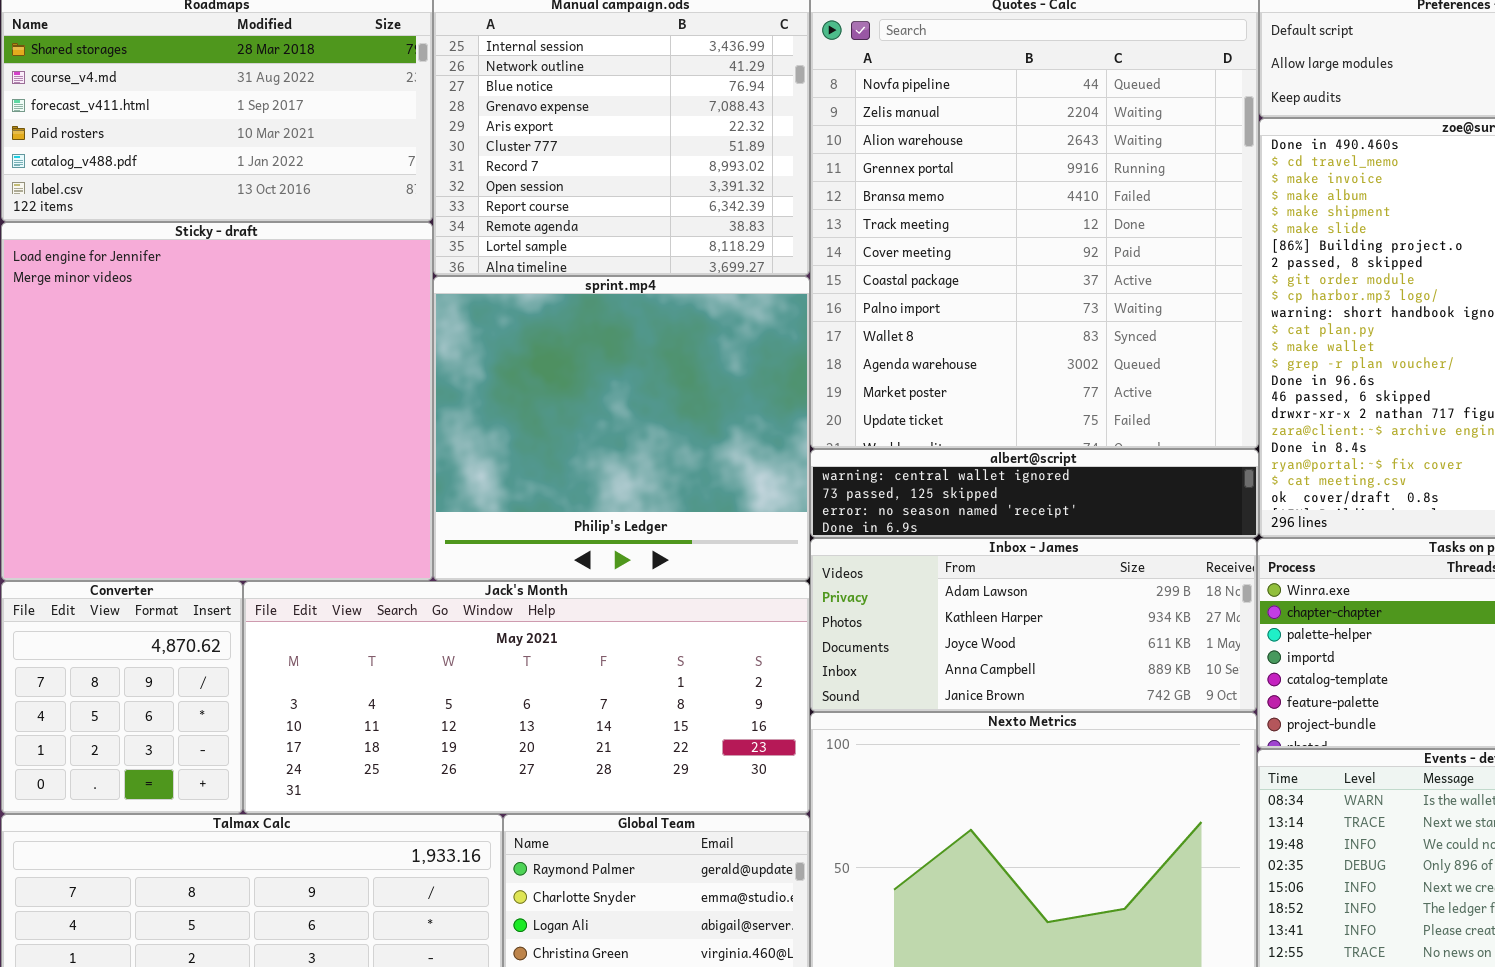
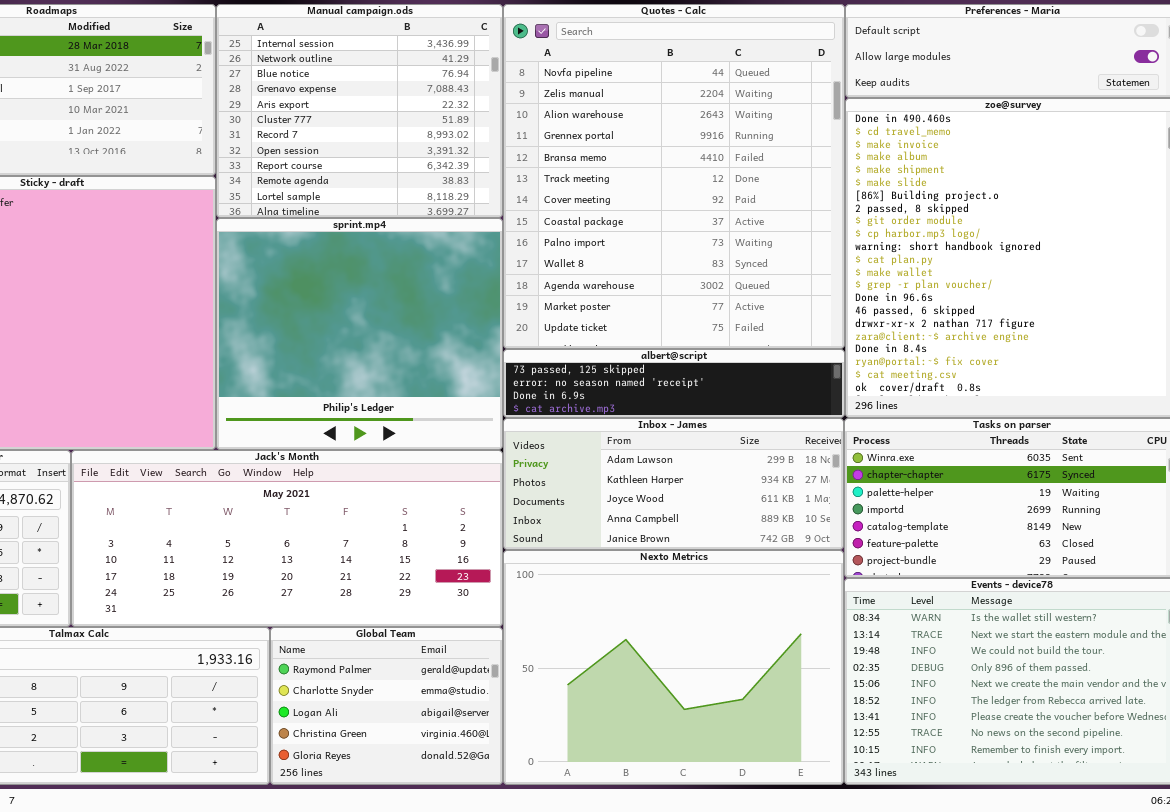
albert@script: [810,449,1259,538] -> [503,349,845,418], scrolled down 1 row

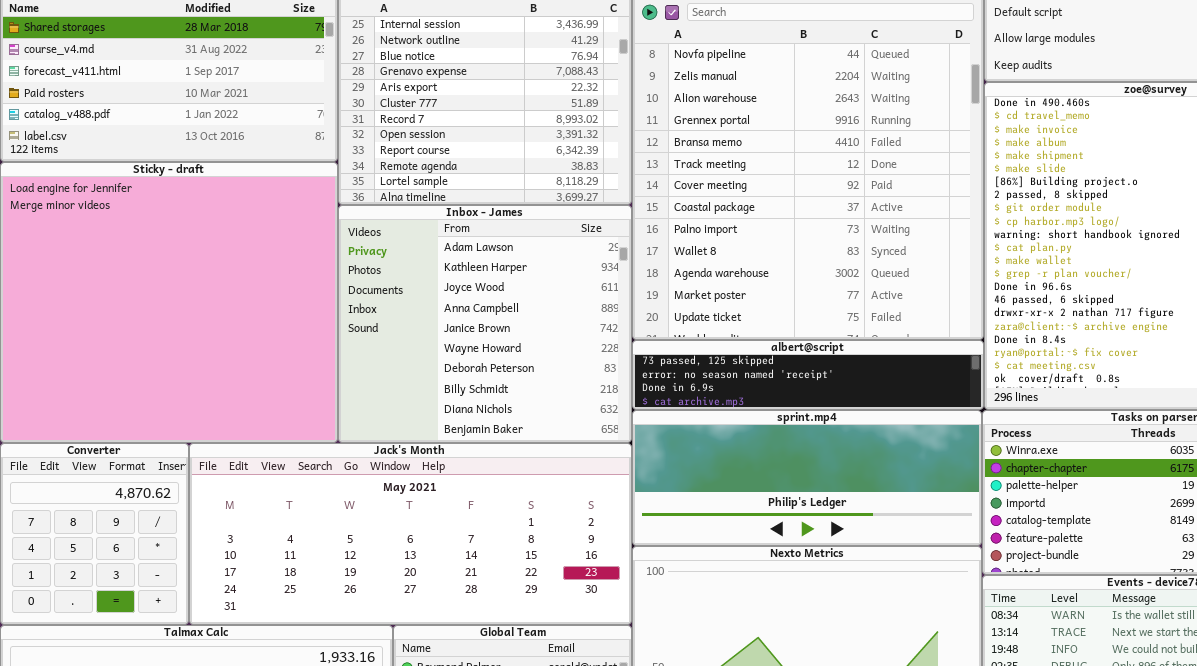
sprint.mp4: [216,218,503,450] -> [632,410,982,546], moved, resized
Inbox - James: [503,418,844,550] -> [338,205,632,443], moved, resized

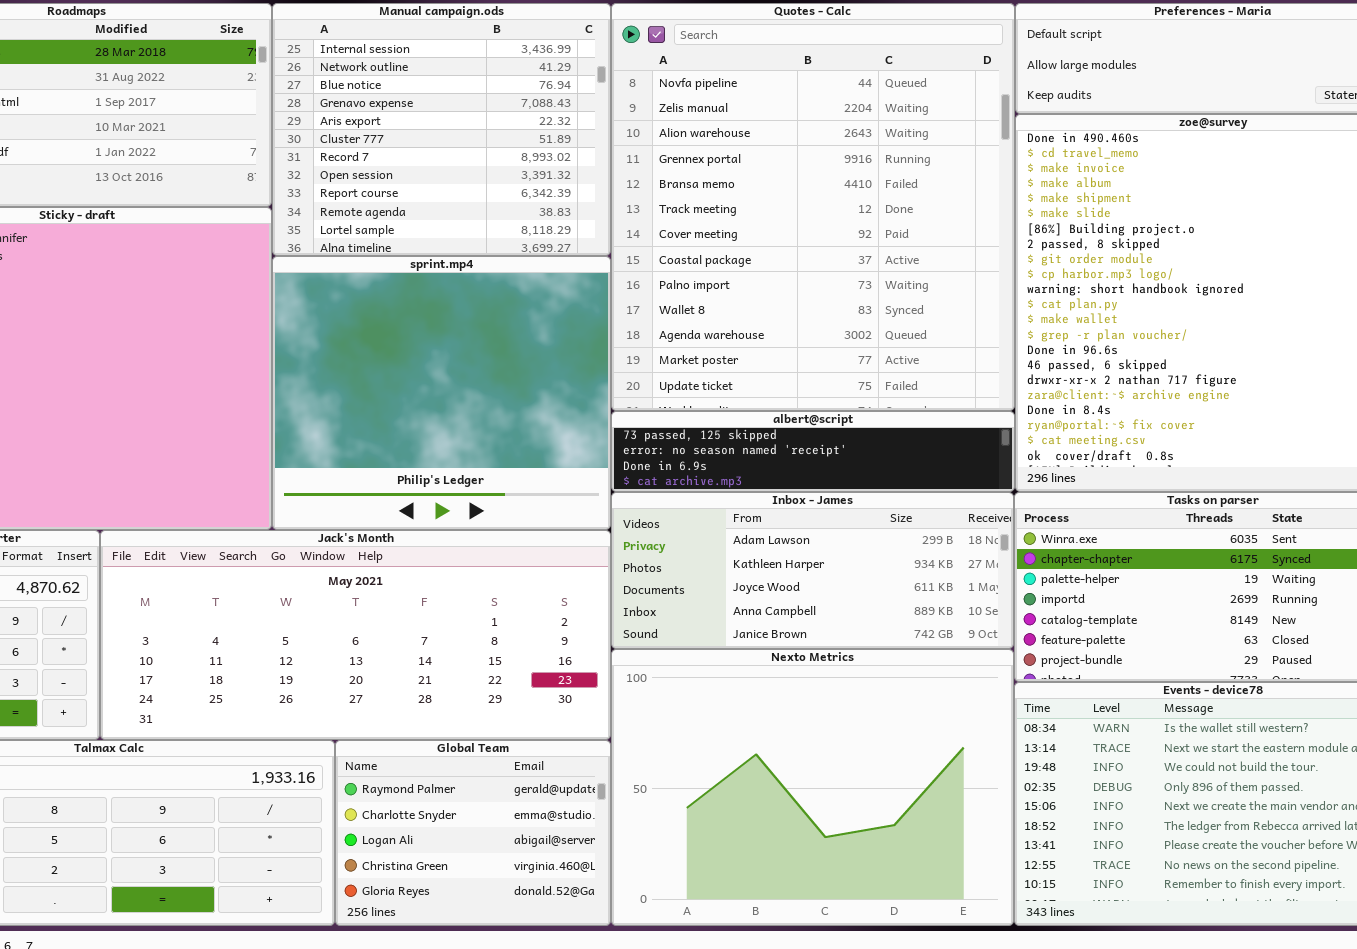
Inbox - James: [338,205,632,443] -> [611,492,1014,649], moved, resized
sprint.mp4: [632,410,982,546] -> [272,256,611,530], moved, resized

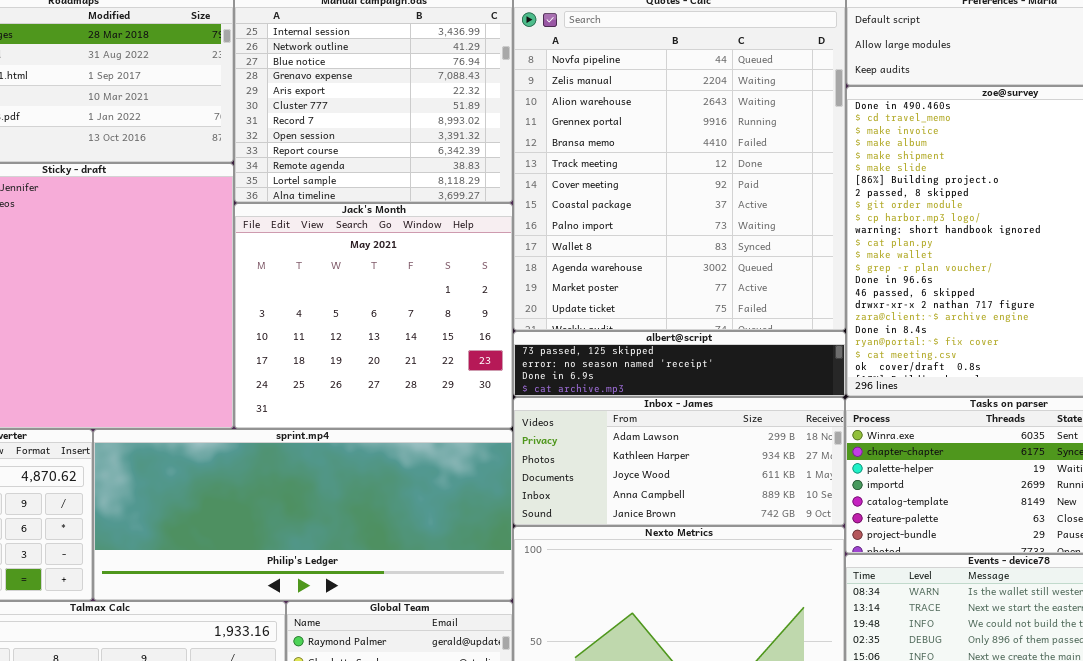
sprint.mp4: [272,256,611,530] -> [93,429,513,601], moved, resized
Jack's Month: [100,530,611,740] -> [234,203,513,429], moved, resized

